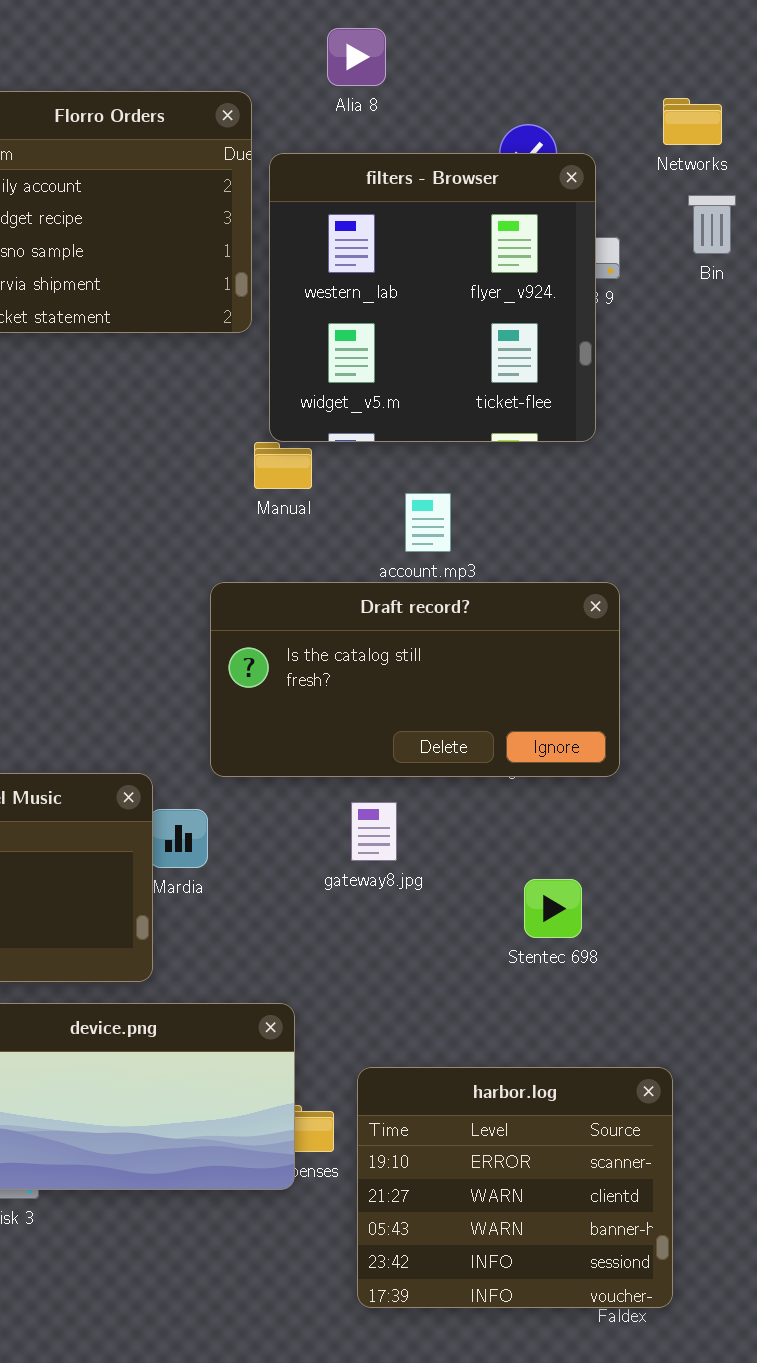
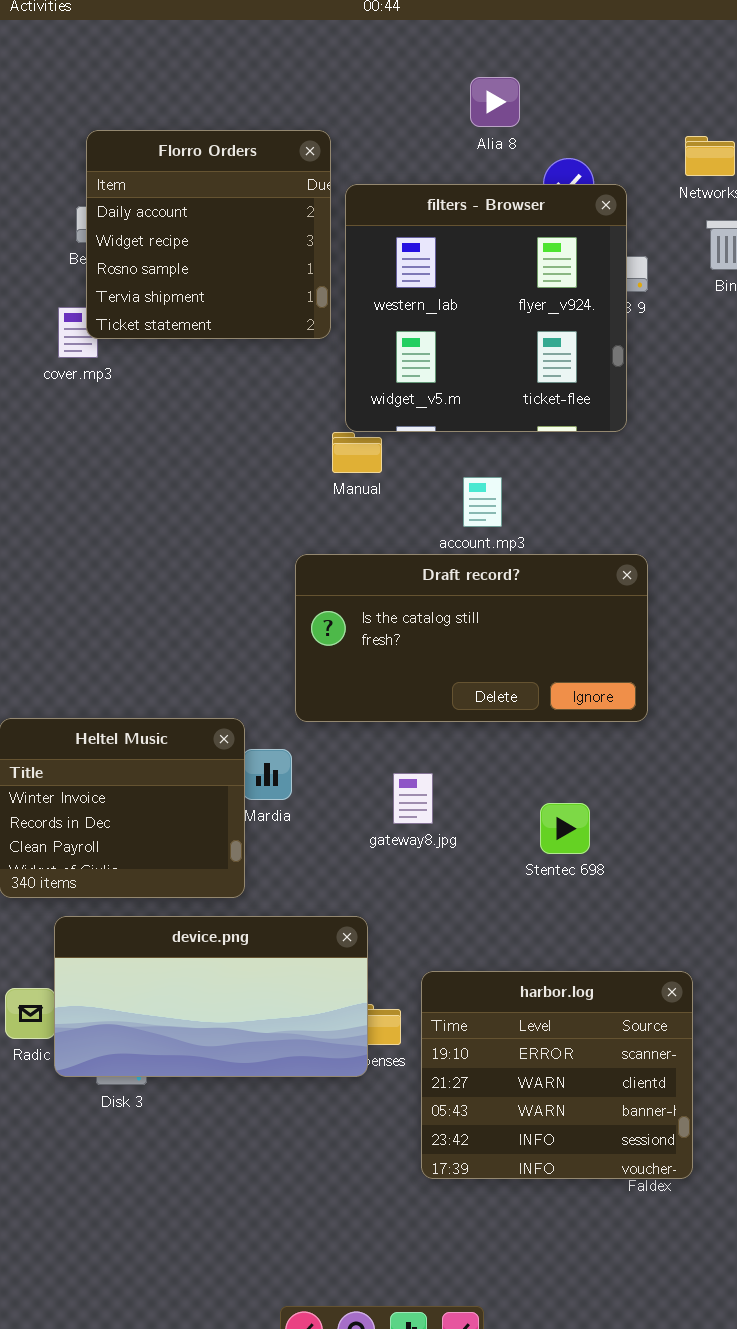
Alia 8: [327,28,386,86] -> [470,77,520,127], moved
gateway8.jpg: [351,802,397,861] -> [393,773,433,824], moved
Stentec 698: [524,879,582,938] -> [540,803,590,854], moved

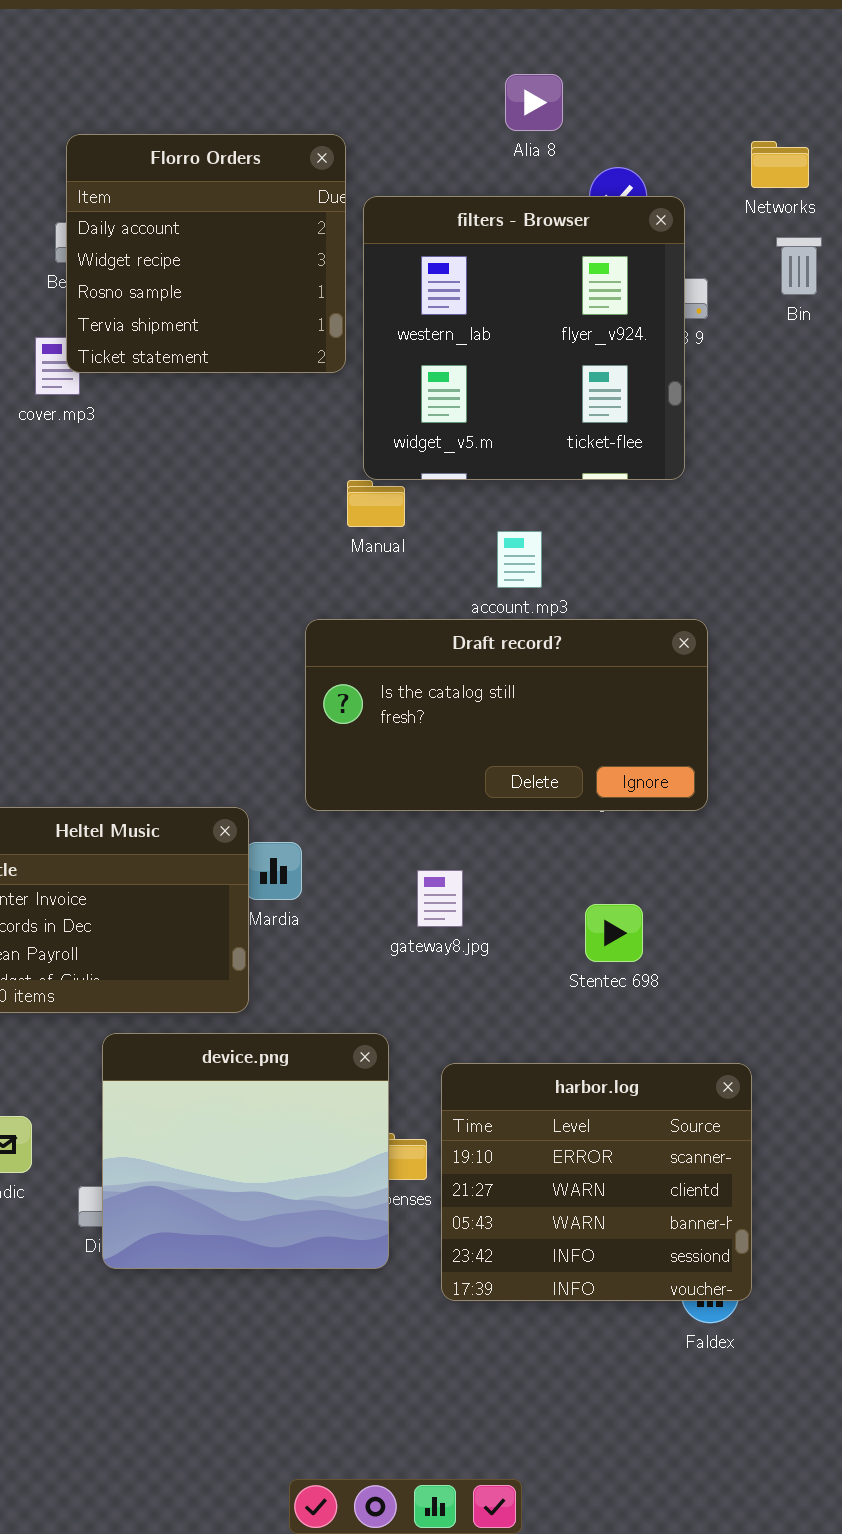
device.png: [54,916,368,1077] -> [102,1033,389,1269], resized
harbor.log: [421,971,693,1179] -> [441,1063,752,1301], moved

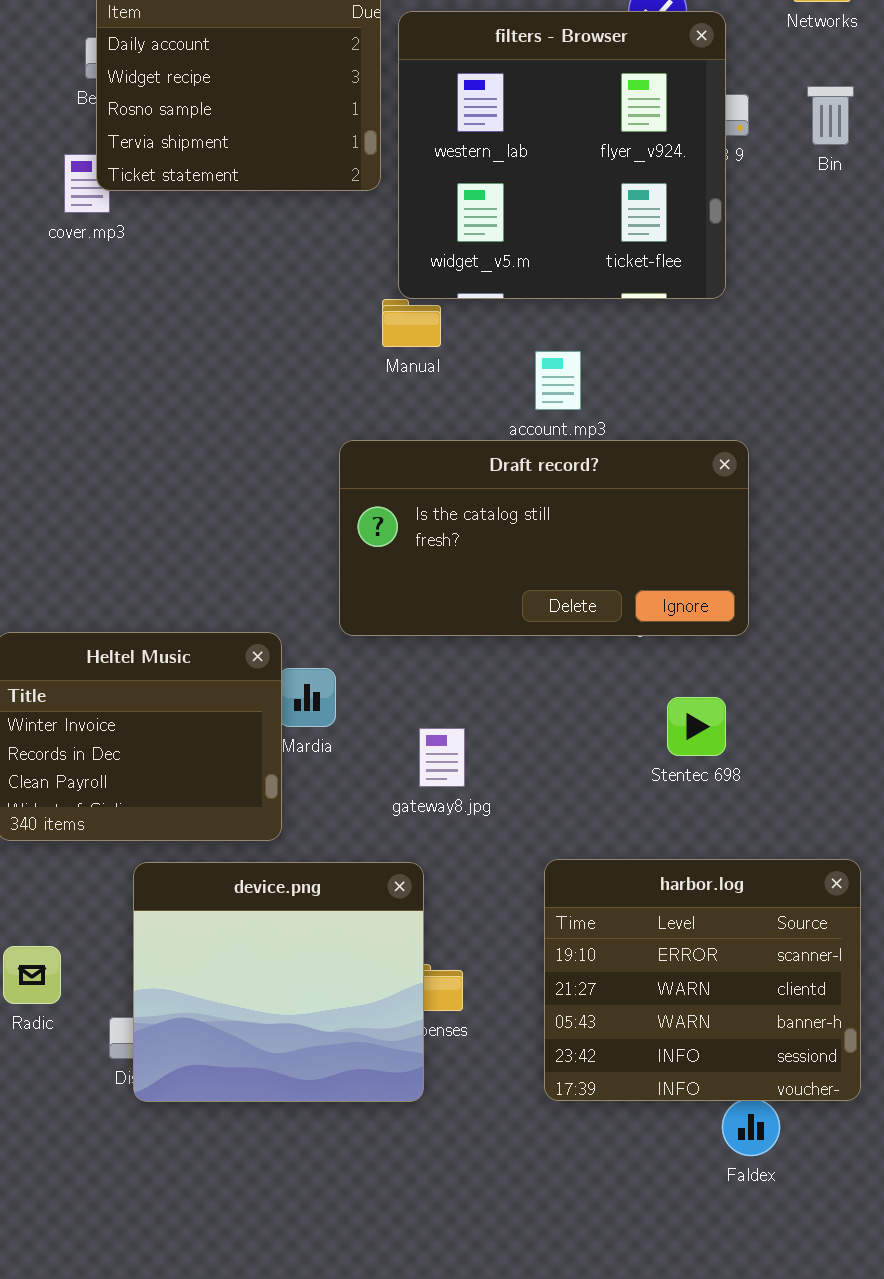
Bin: [776,237,822,295] -> [807,86,854,145], moved
gateway8.jpg: [417,870,463,927] -> [419,728,465,787], moved
Stentec 698: [585,904,643,962] -> [667,697,726,756], moved
harbor.log: [441,1063,752,1301] -> [544,859,861,1101], moved

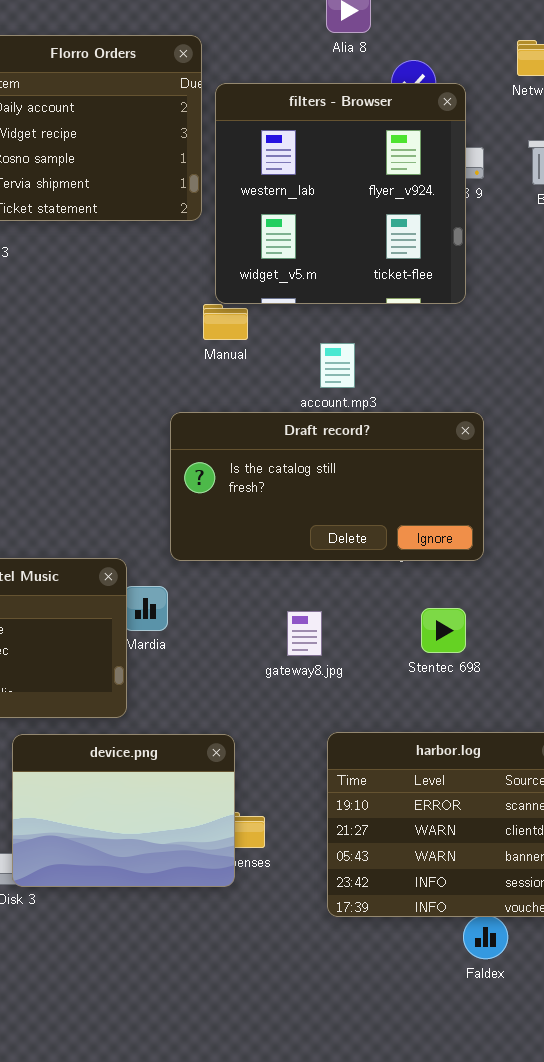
gateway8.jpg: [419,728,465,787] -> [287,611,322,656], moved
device.png: [133,862,424,1102] -> [12,734,235,887], resized

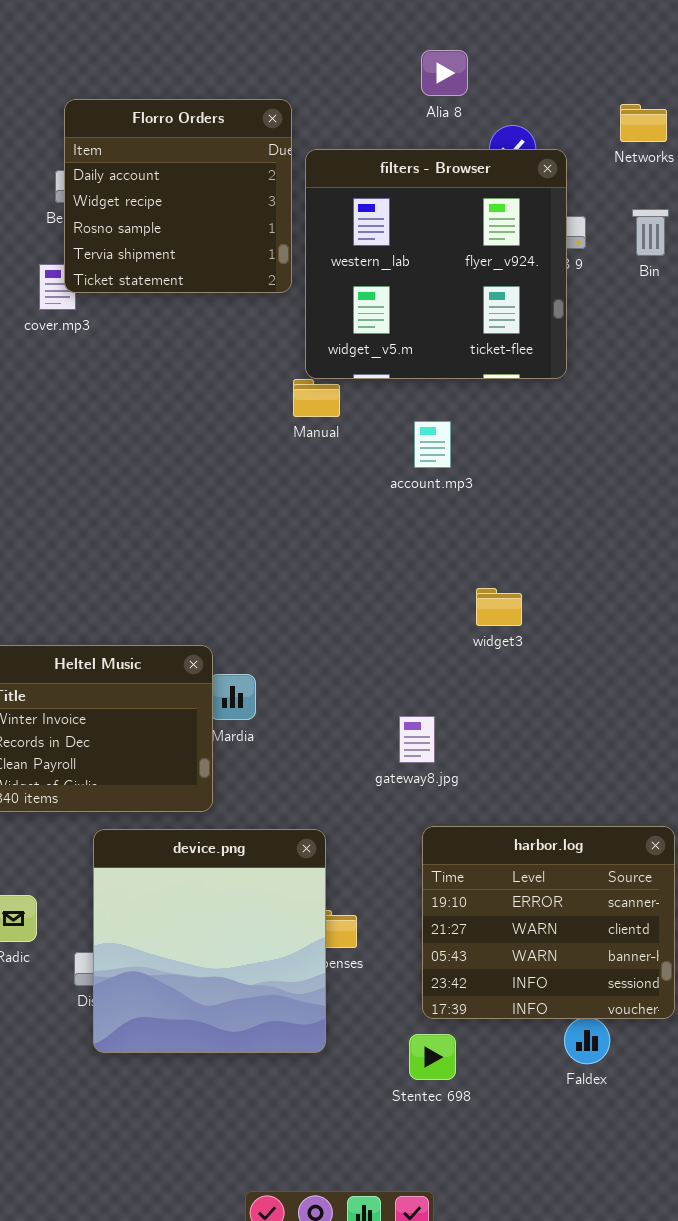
Draft record?: [170,412,484,561] -> none, closed
Stentec 698: [421,608,466,653] -> [409,1034,456,1080], moved
gateway8.jpg: [287,611,322,656] -> [399,716,435,763], moved
device.png: [12,734,235,887] -> [93,829,326,1053], resized

